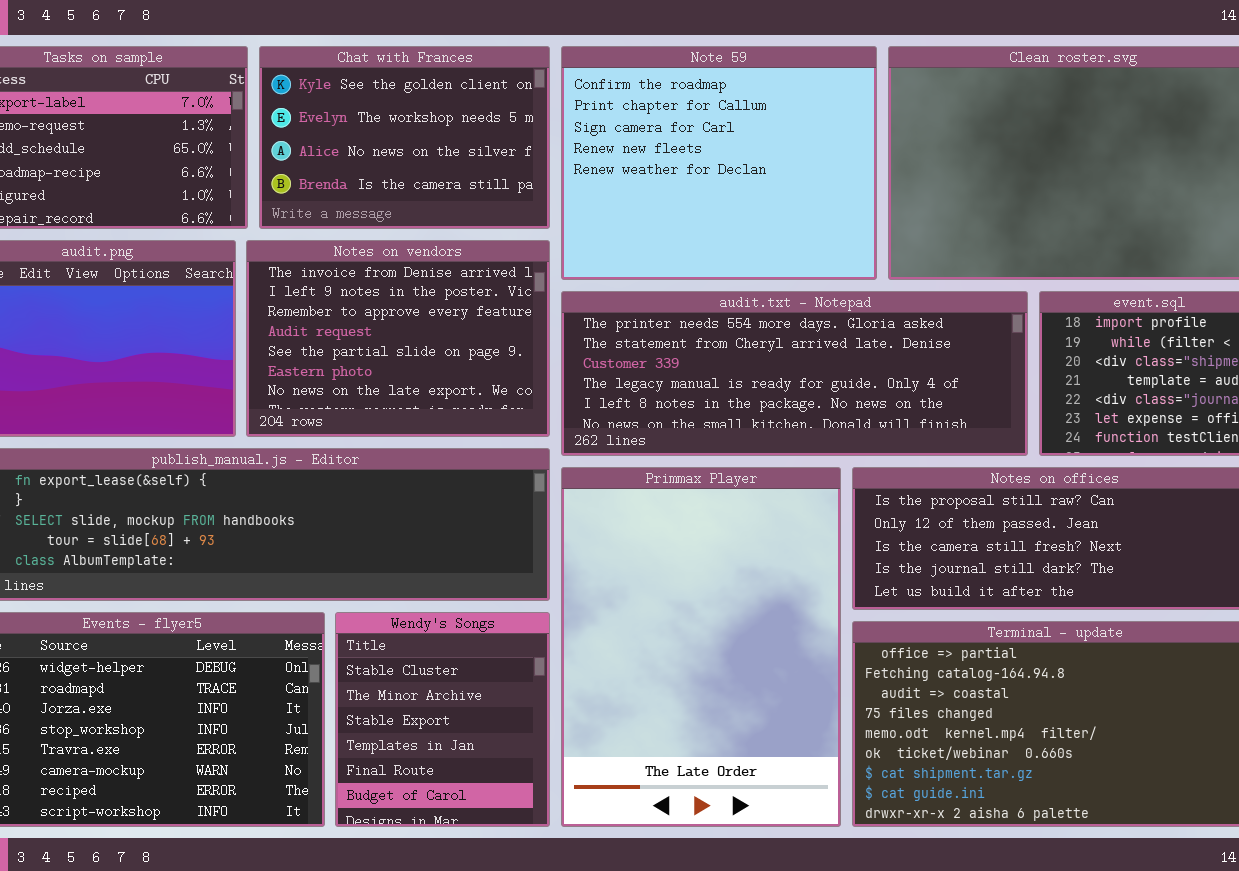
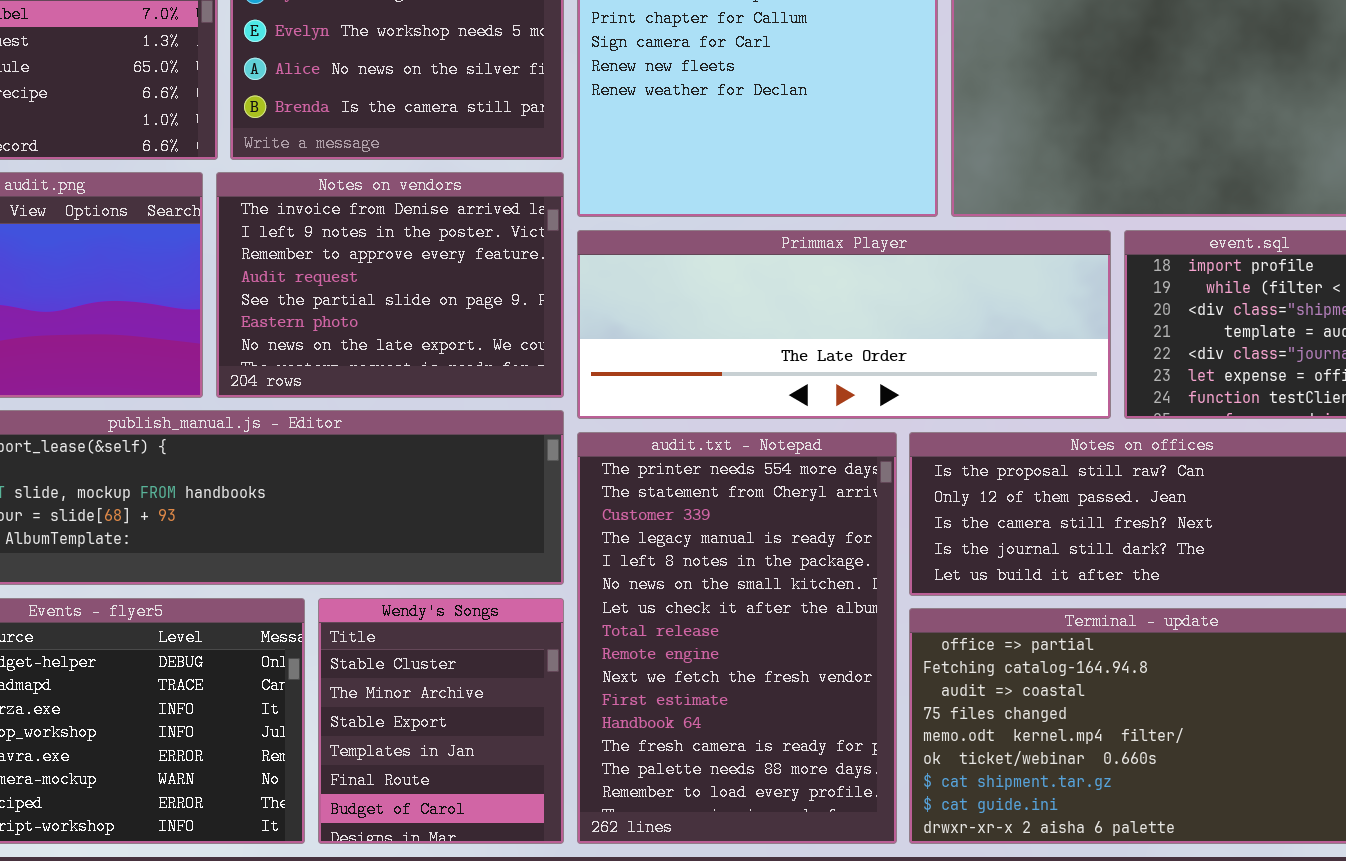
audit.txt - Notepad: [561,291,1028,456] -> [577,432,897,844], moved, resized
Primmax Player: [561,467,841,827] -> [577,230,1111,419], moved, resized

